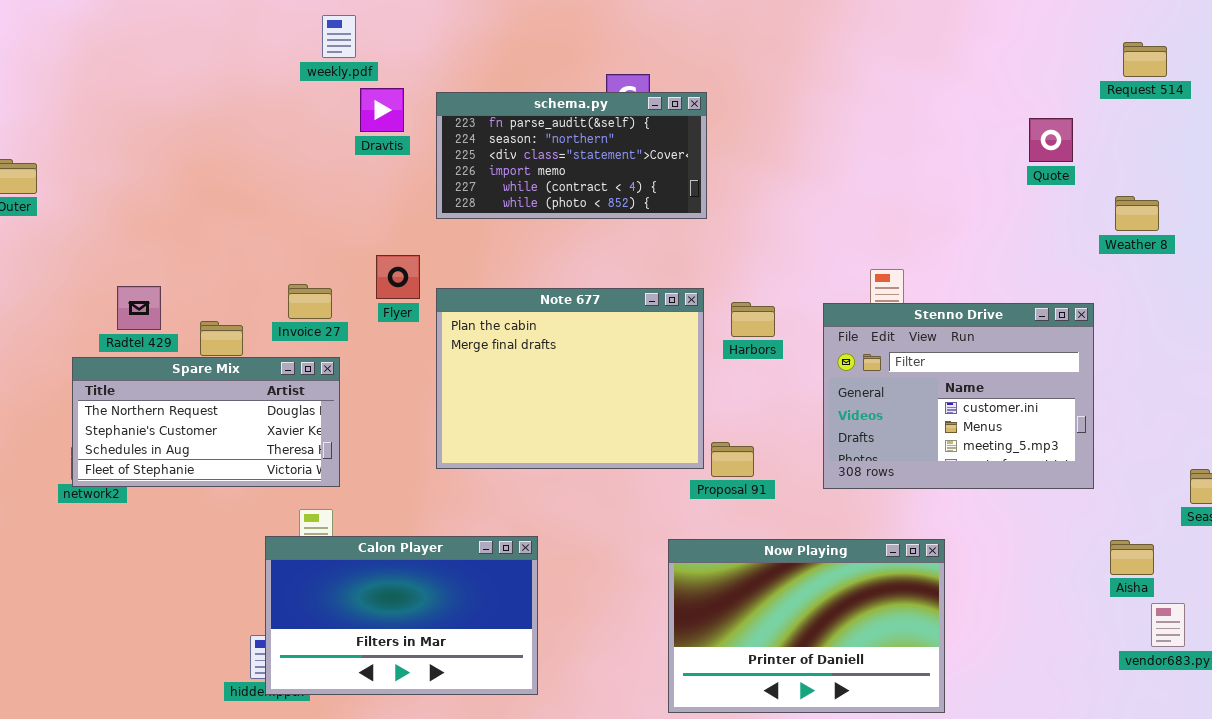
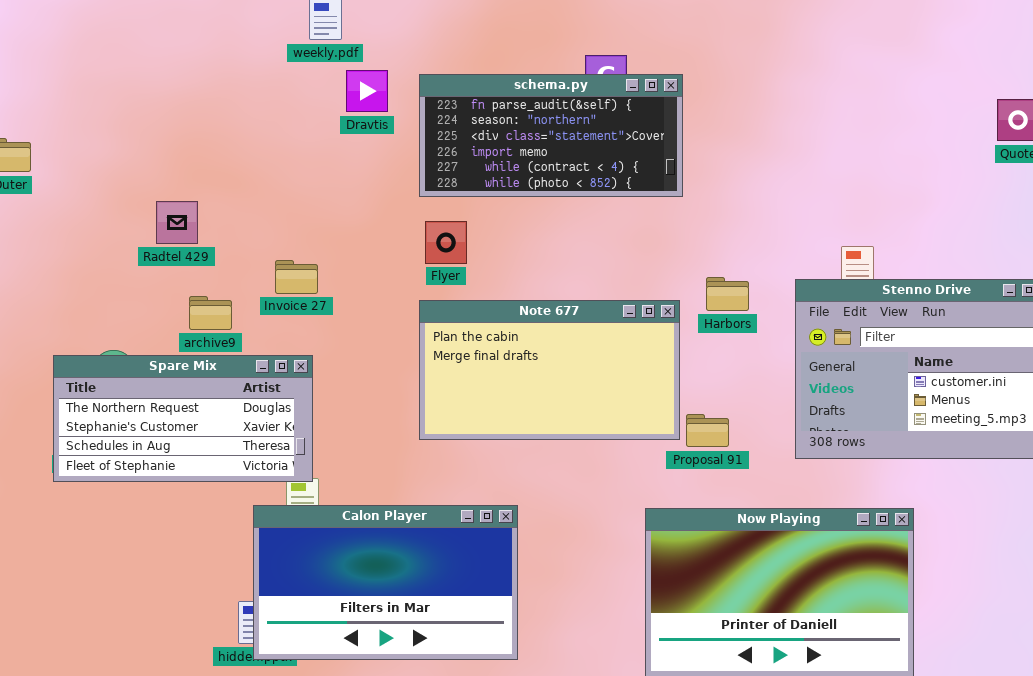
Flyer: [376,255,420,299] -> [425,221,467,264], moved
Radtel 429: [117,286,161,330] -> [156,201,198,244], moved
Note 677: [436,288,704,469] -> [419,300,680,440], resized
Spare Mix: [72,357,340,487] -> [53,355,313,482], moved

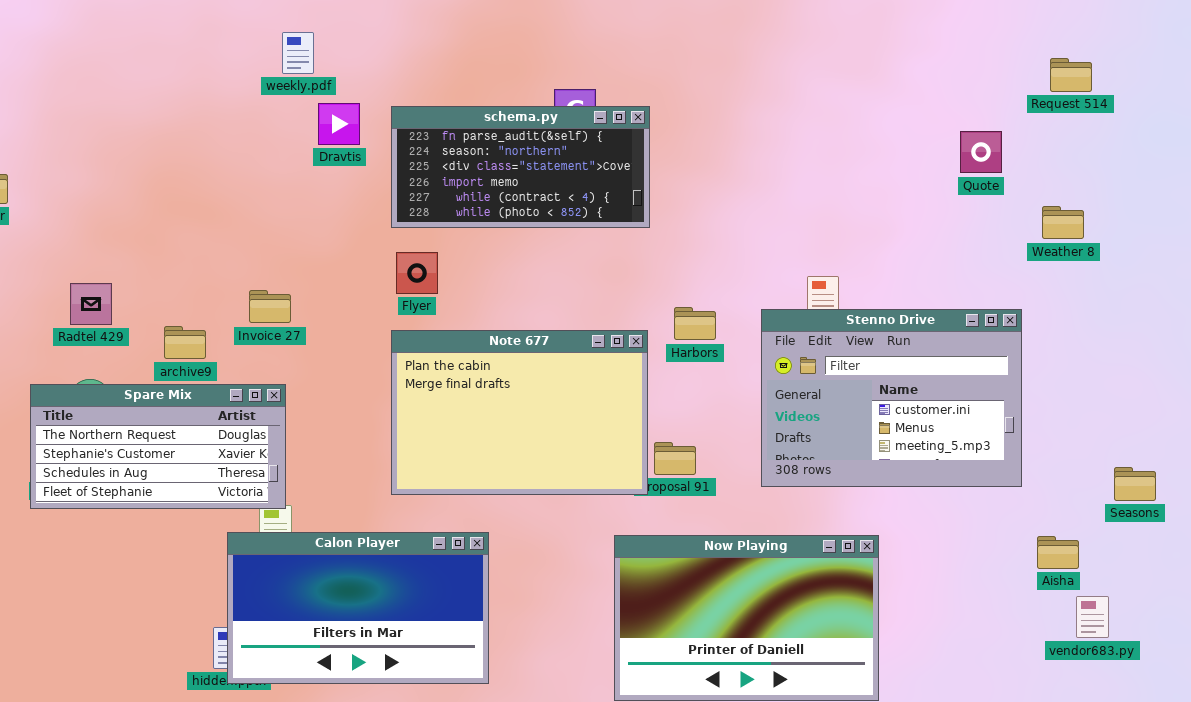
Radtel 429: [156,201,198,244] -> [70,283,112,325], moved
Note 677: [419,300,680,440] -> [391,330,648,495], resized

